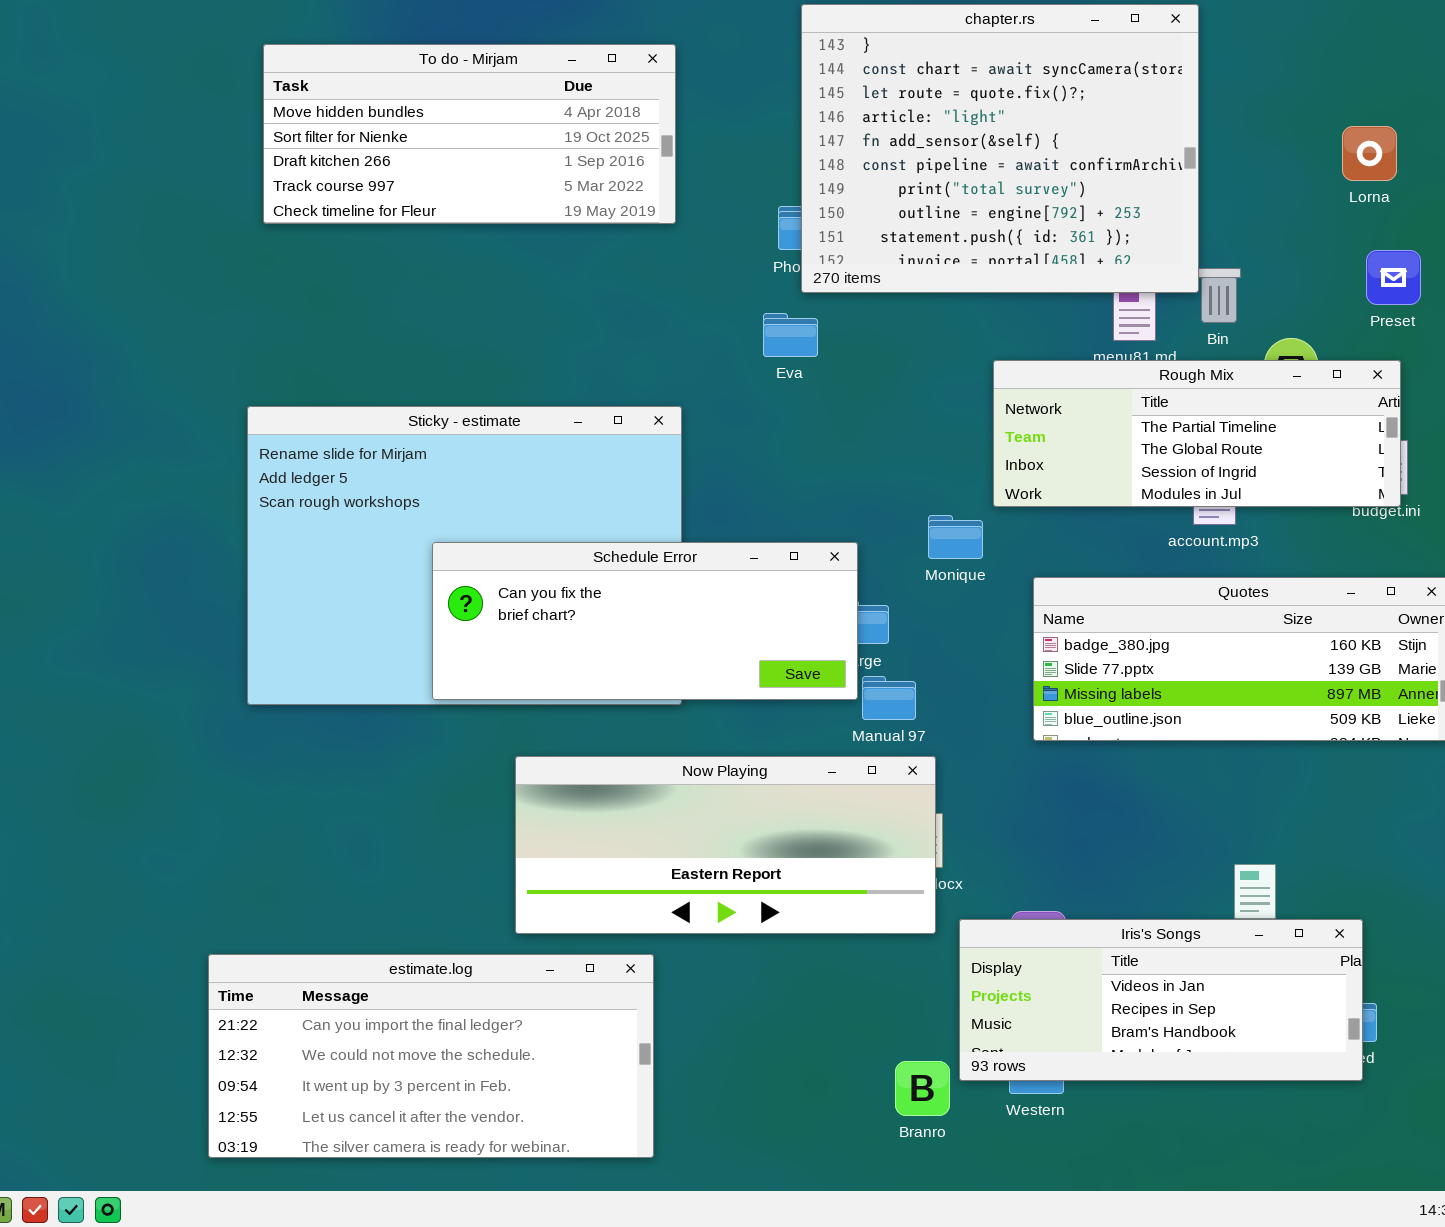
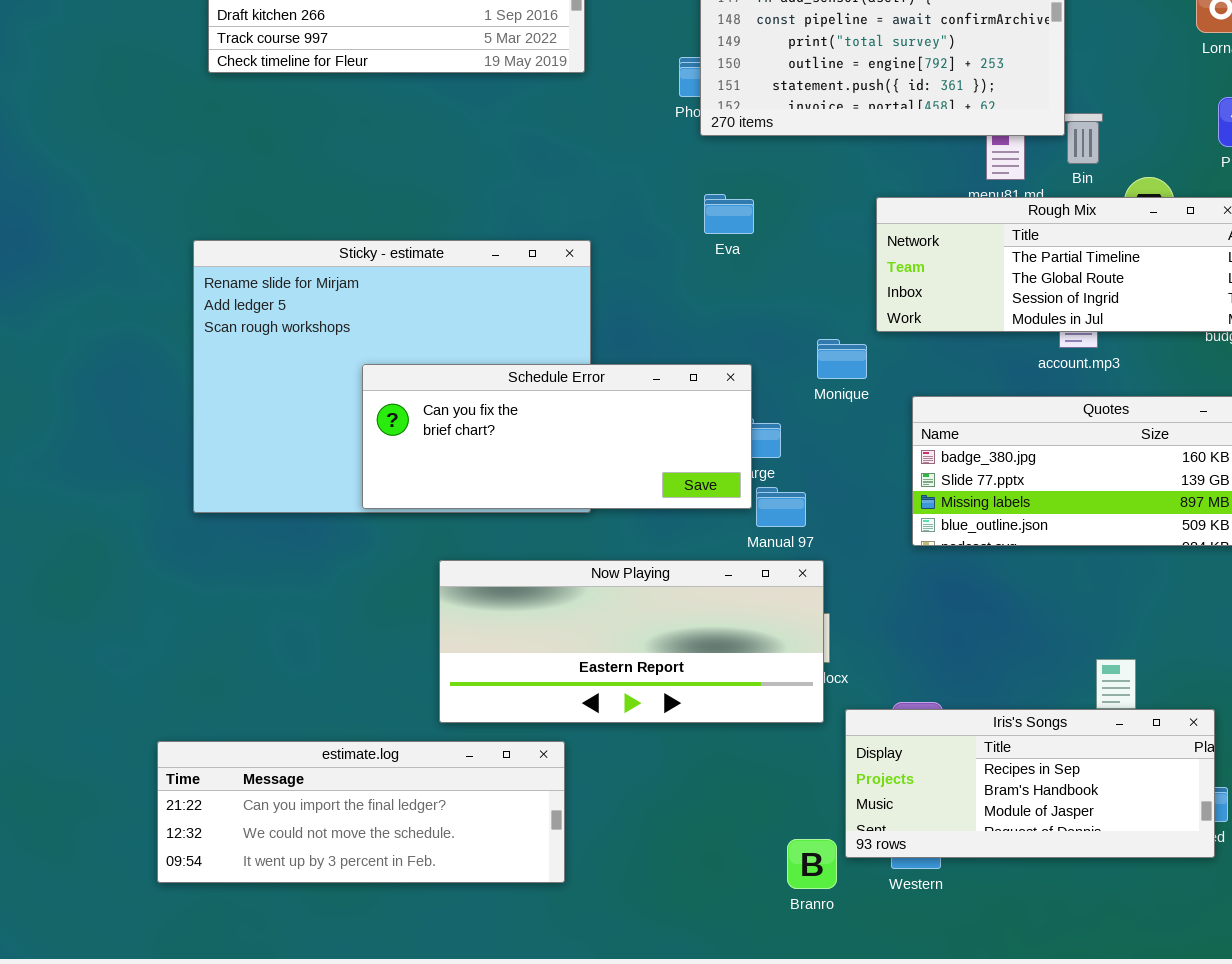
Eva: [763,313,818,357] -> [704,194,754,234], moved
Iris's Songs: [959,919,1363,1081] -> [845,709,1215,858], scrolled down 1 row
estimate.log: [208,954,654,1158] -> [157,741,565,883], resized

